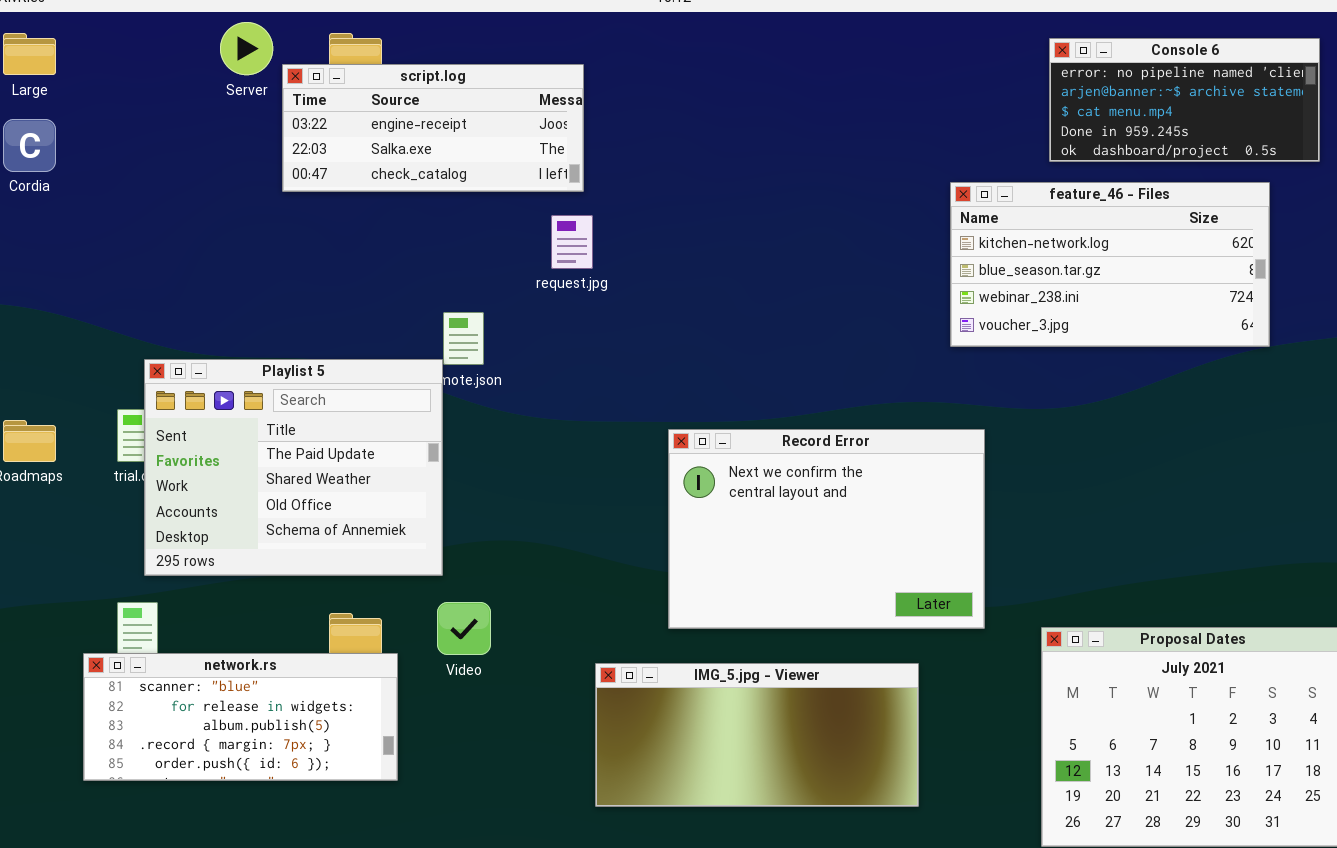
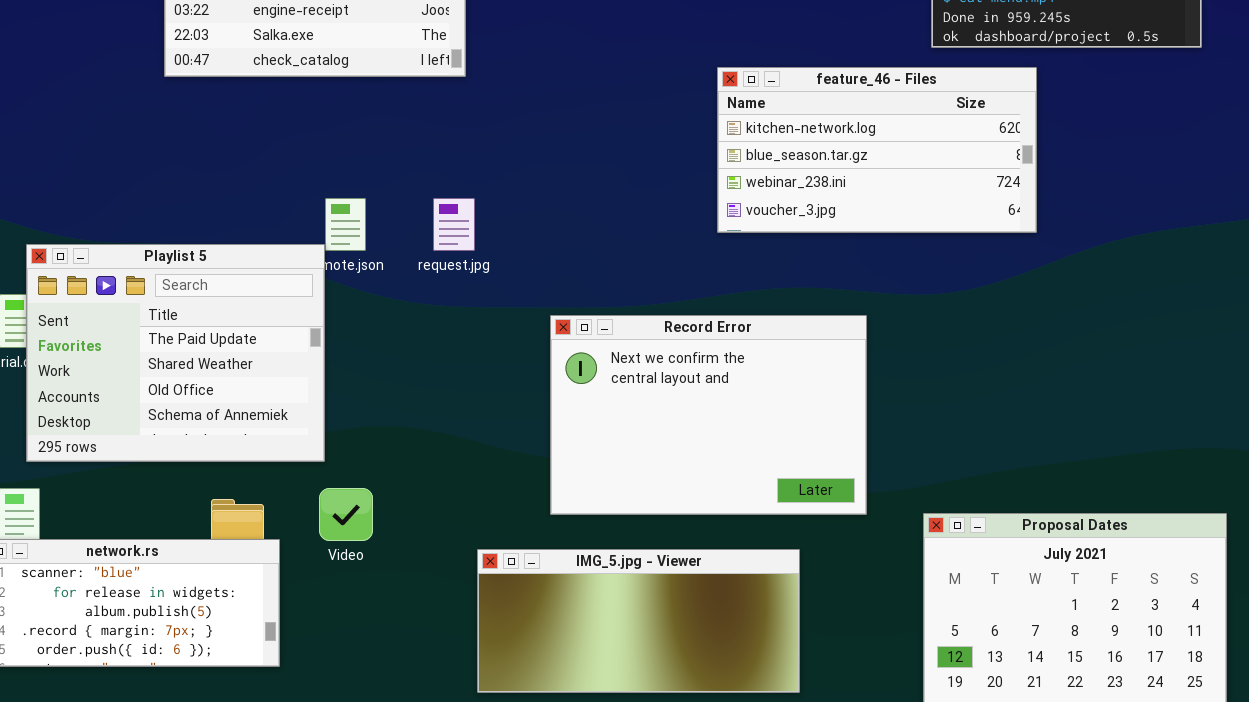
feature_46 - Files: [950,182,1270,347] -> [717,67,1037,233], moved
request.jpg: [551,215,593,269] -> [433,198,475,251], moved

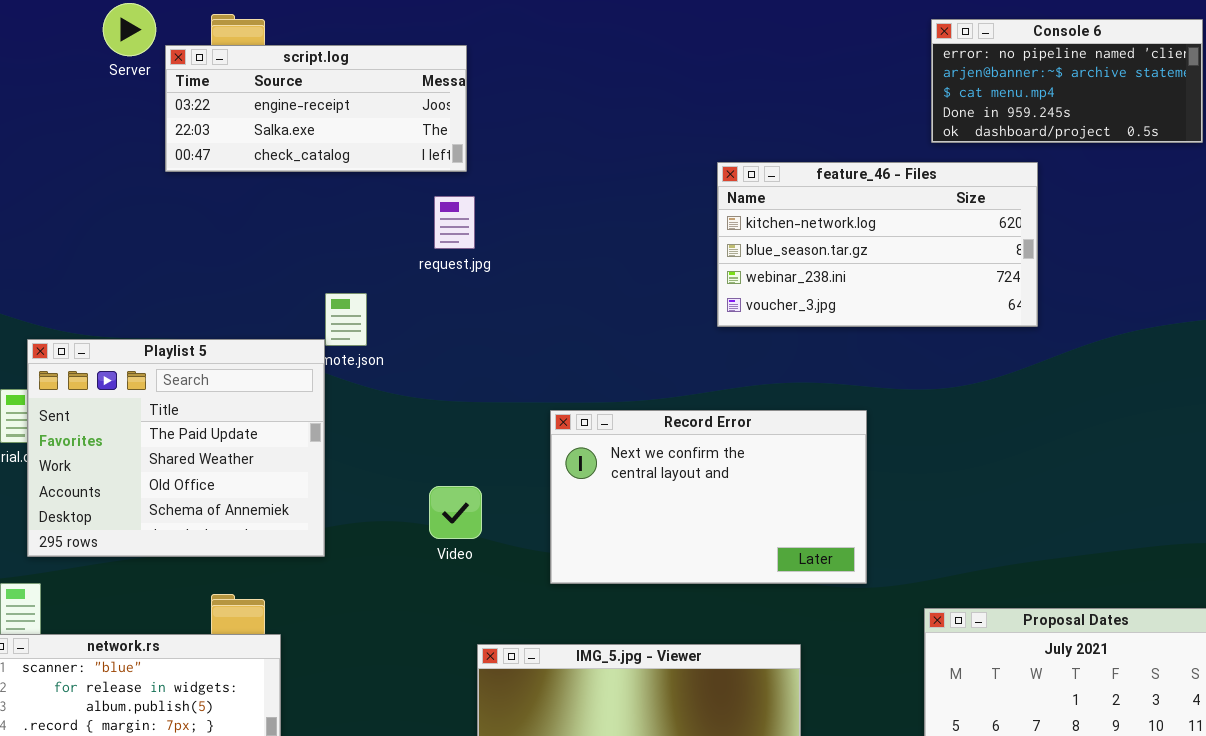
request.jpg: [433,198,475,251] -> [434,196,475,249], moved
Record Error: [550,315,867,515] -> [550,410,867,584], resized
Video: [319,488,373,541] -> [429,486,482,539], moved

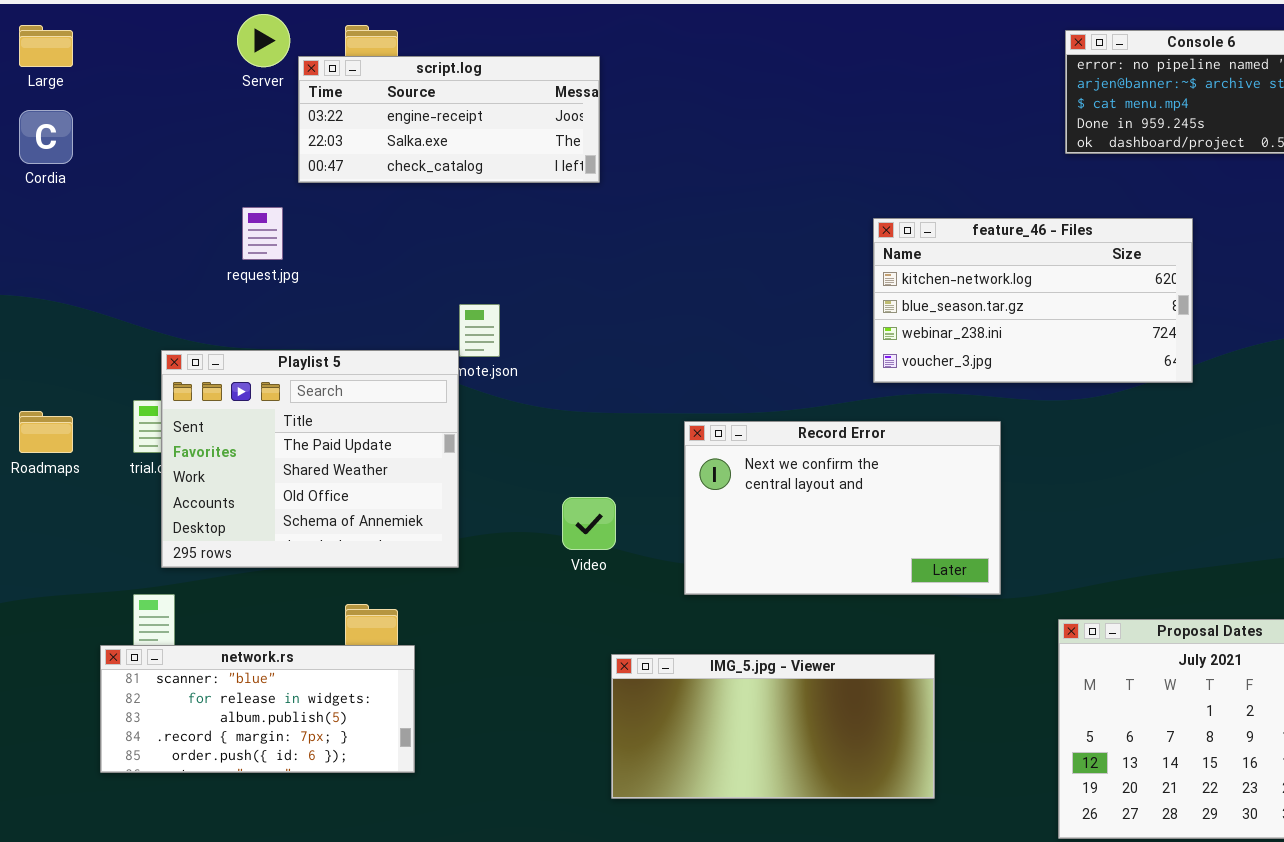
feature_46 - Files: [717,162,1038,327] -> [873,218,1193,383], moved
request.jpg: [434,196,475,249] -> [242,207,283,260], moved

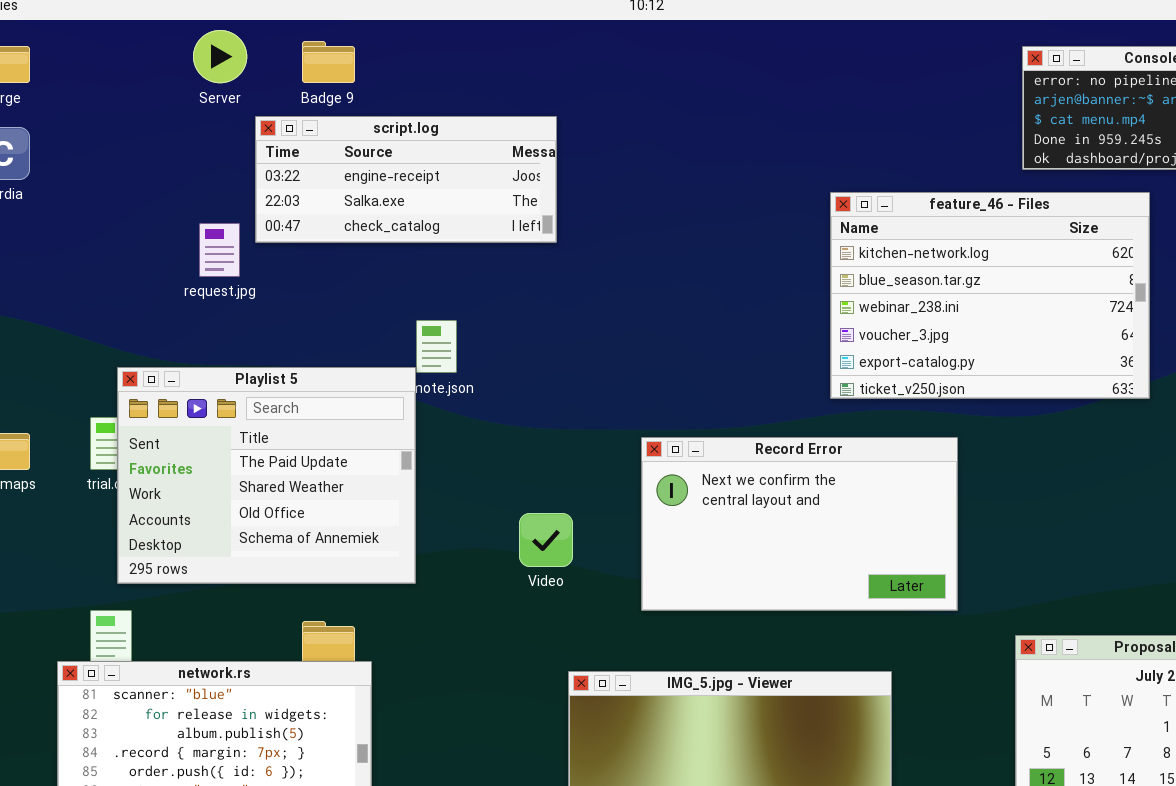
script.log: [298,56,600,183] -> [255,116,557,243], moved
feature_46 - Files: [873,218,1193,383] -> [830,192,1150,399], resized

